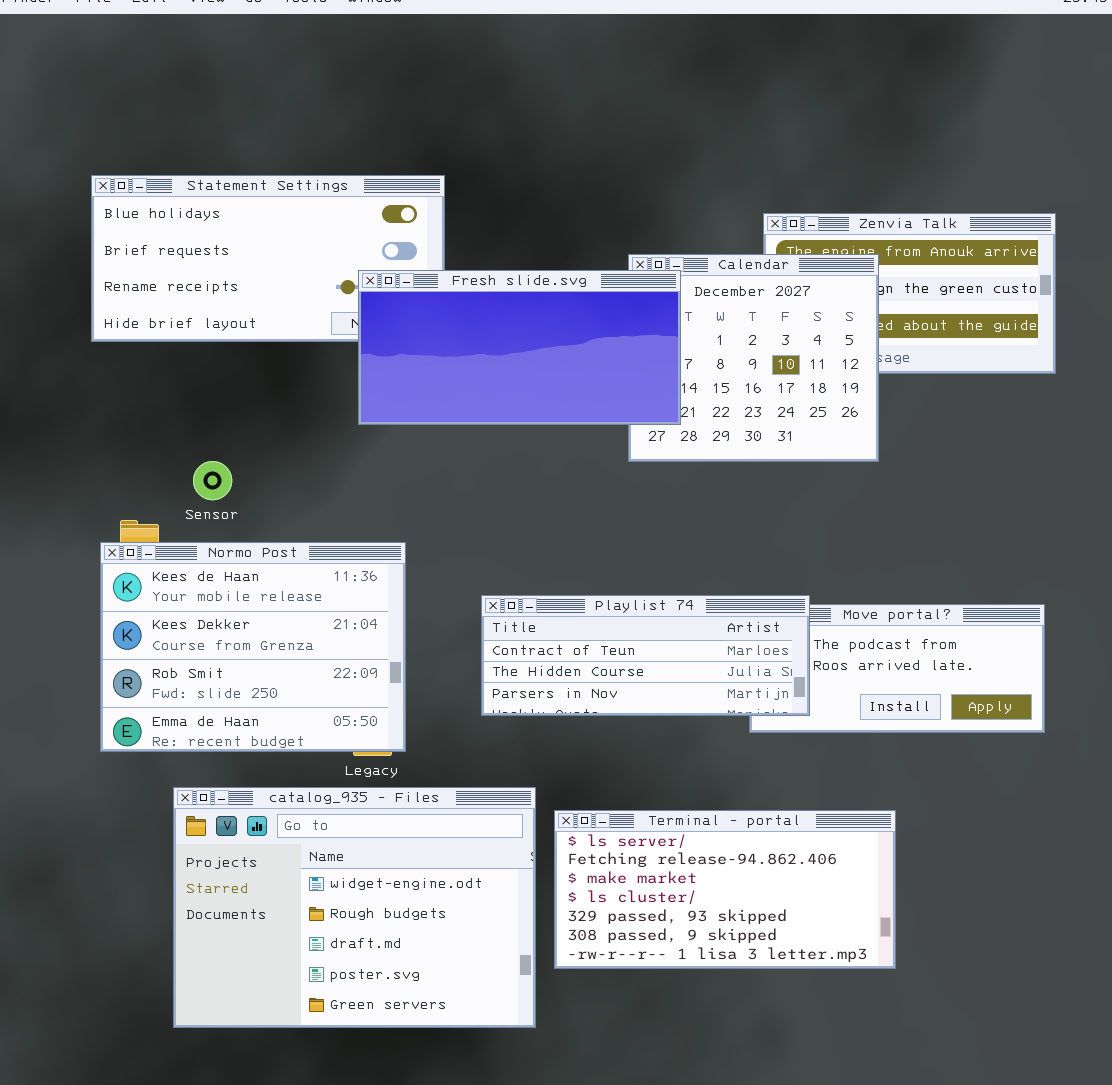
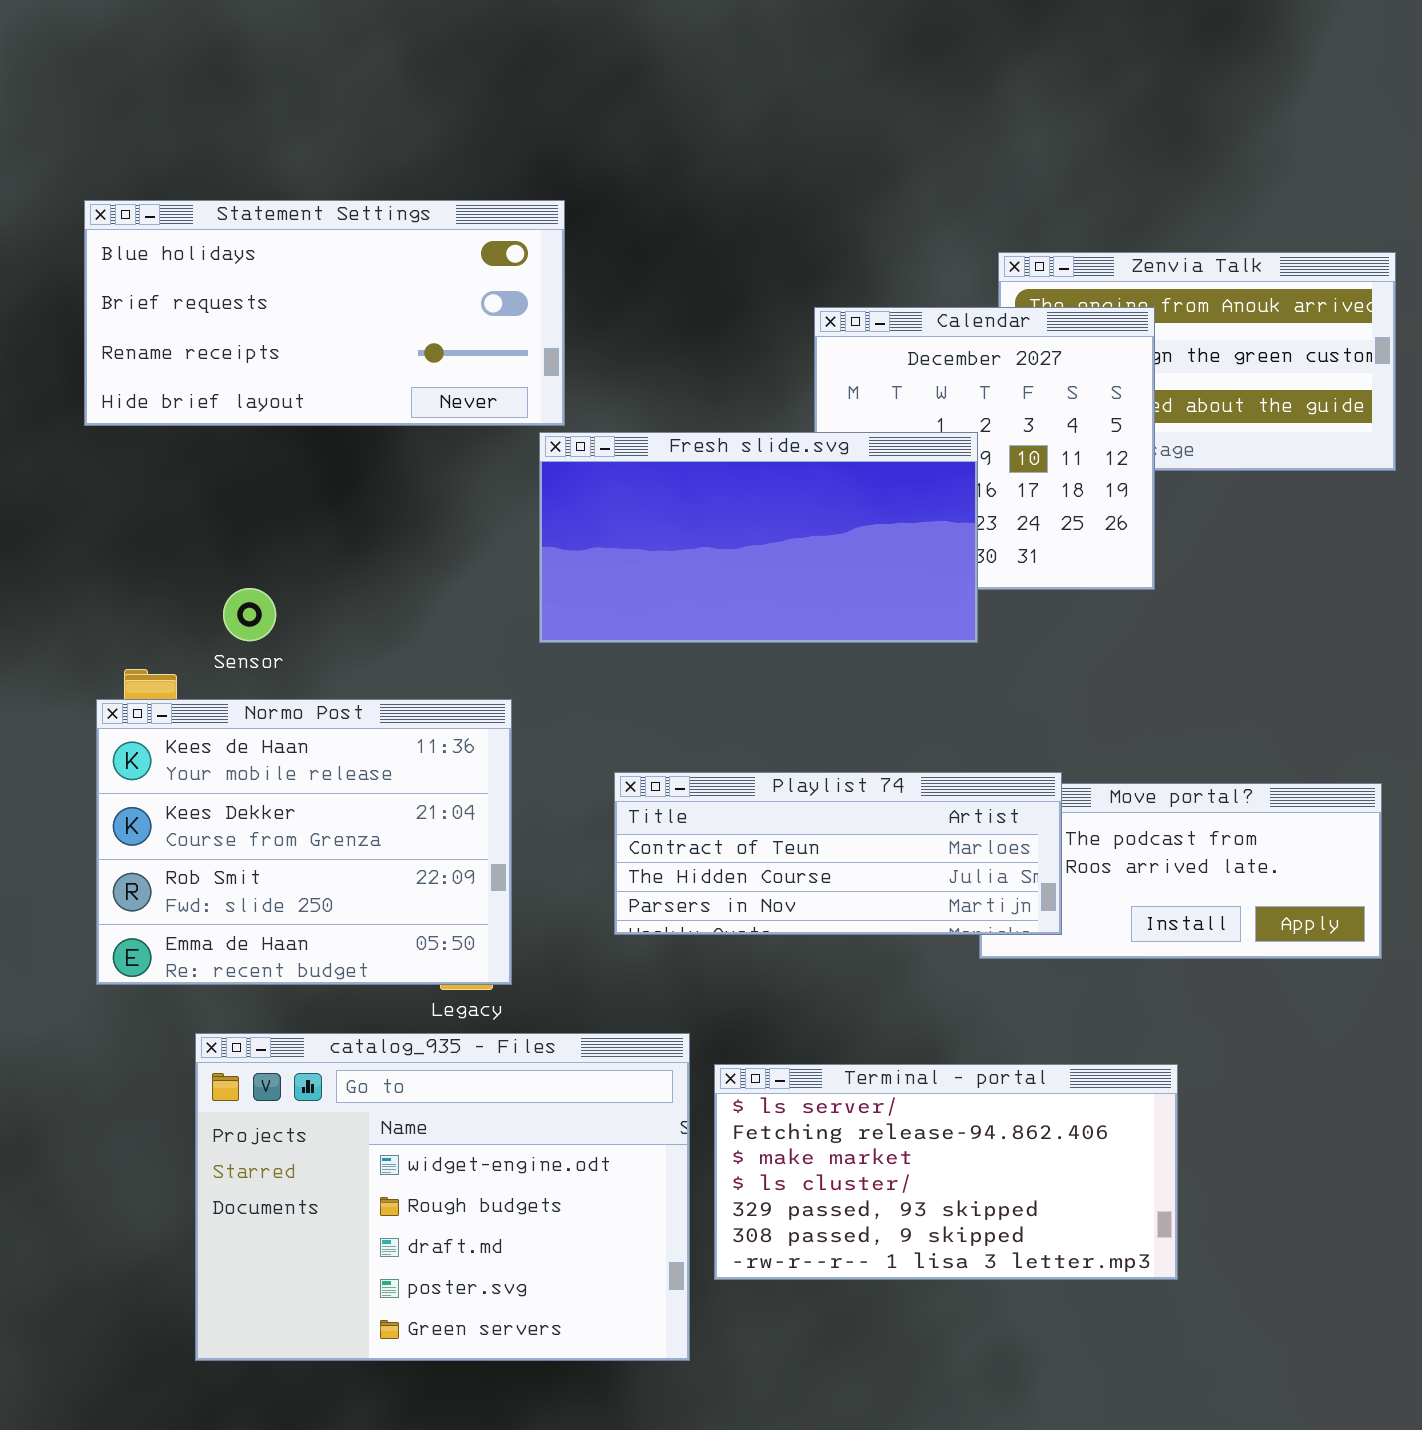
Fresh slide.svg: [358,270,681,425] -> [539,432,978,643], moved

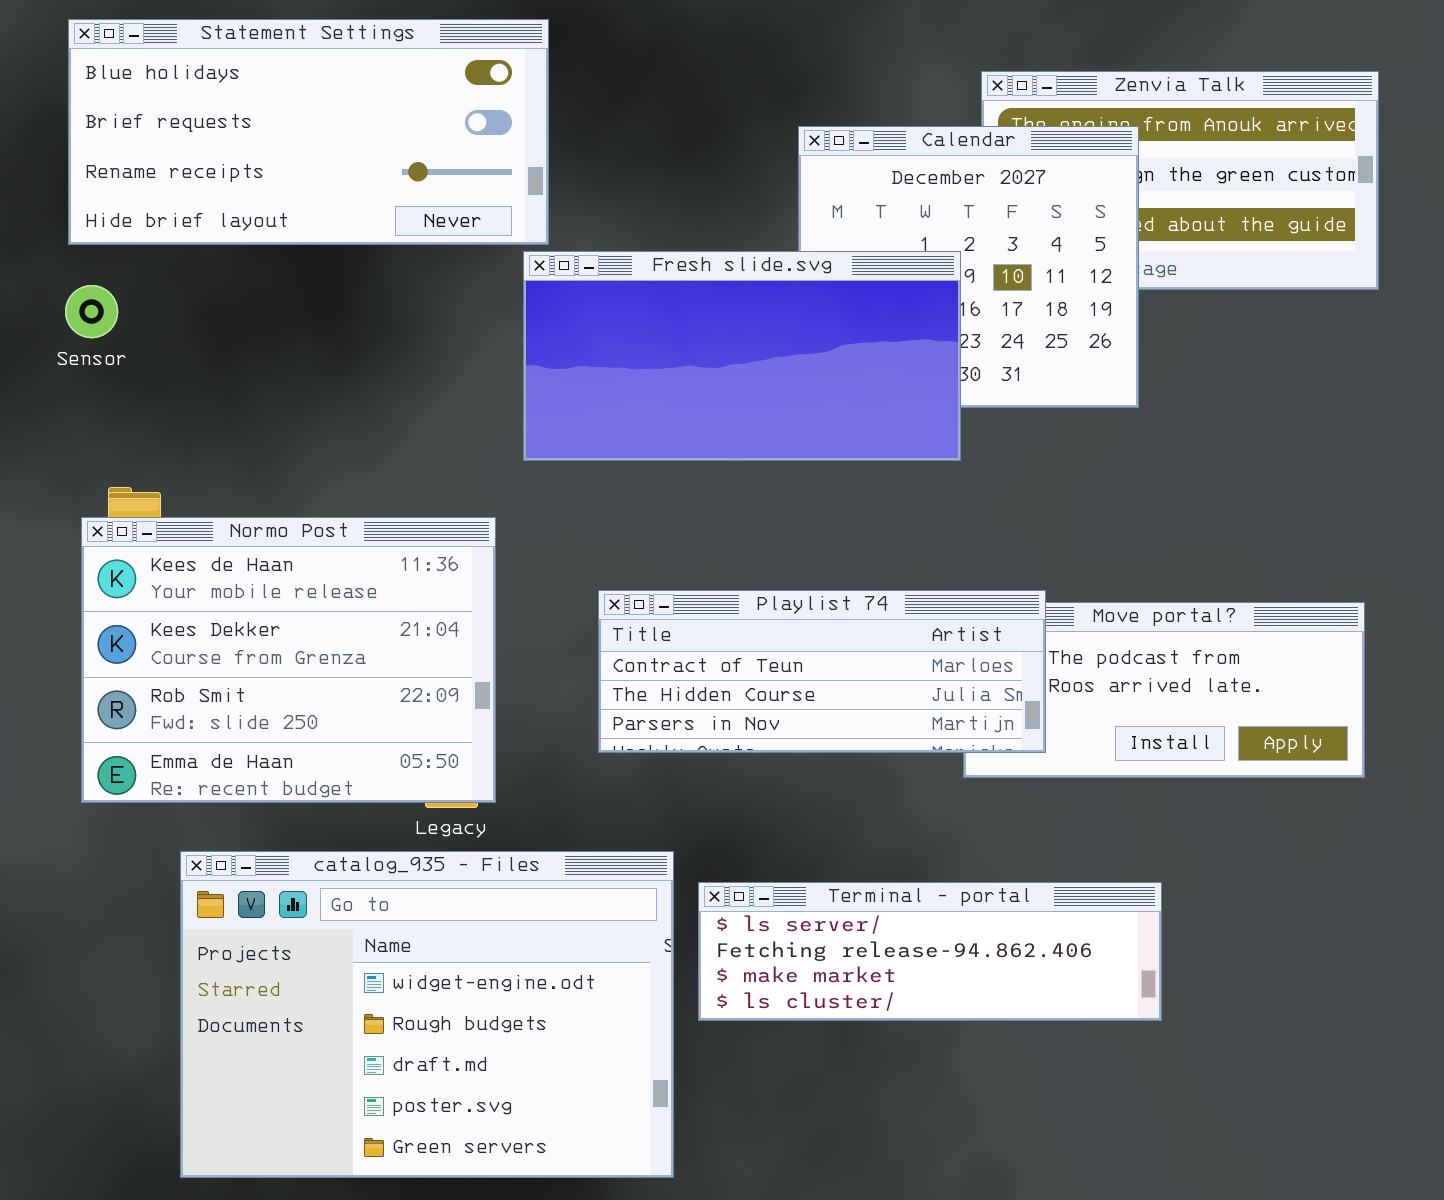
Sensor: [223,588,276,641] -> [65,285,118,338], moved
Terminal - portal: [714,1064,1178,1280] -> [698,882,1162,1021], resized

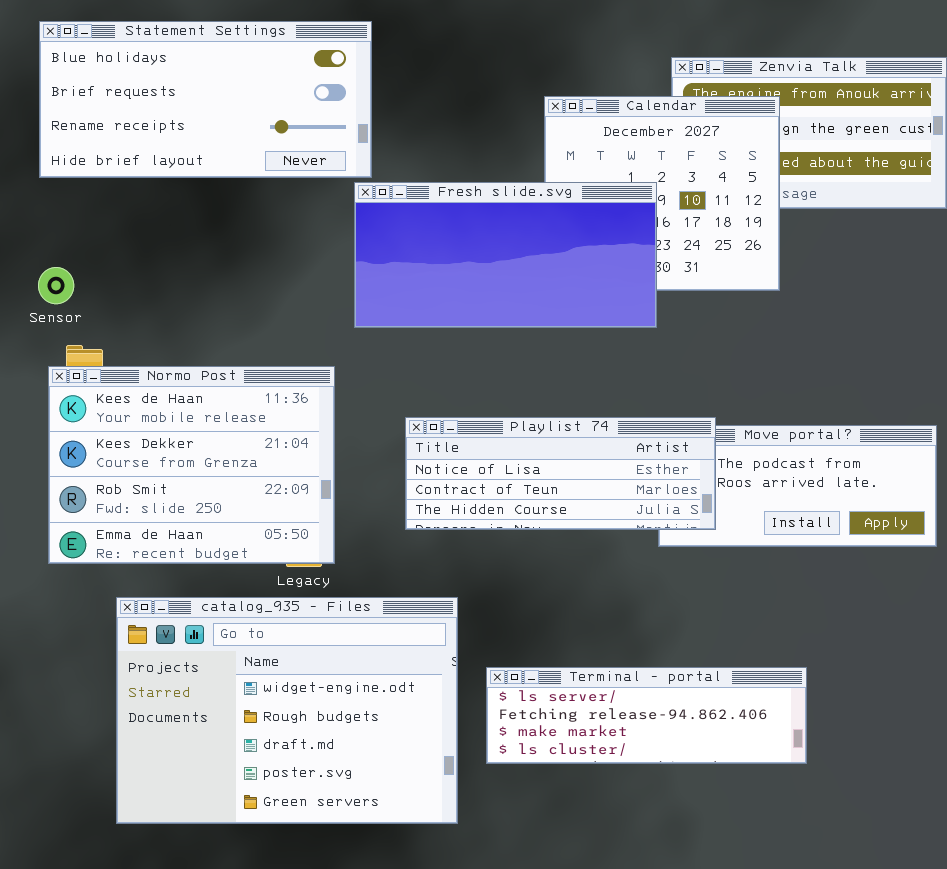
Sensor: [65,285,118,338] -> [38,267,74,304], moved
Playlist 74: [598,590,1046,753] -> [405,417,716,530], scrolled up 1 row
Terminal - portal: [698,882,1162,1021] -> [486,667,807,764], moved

